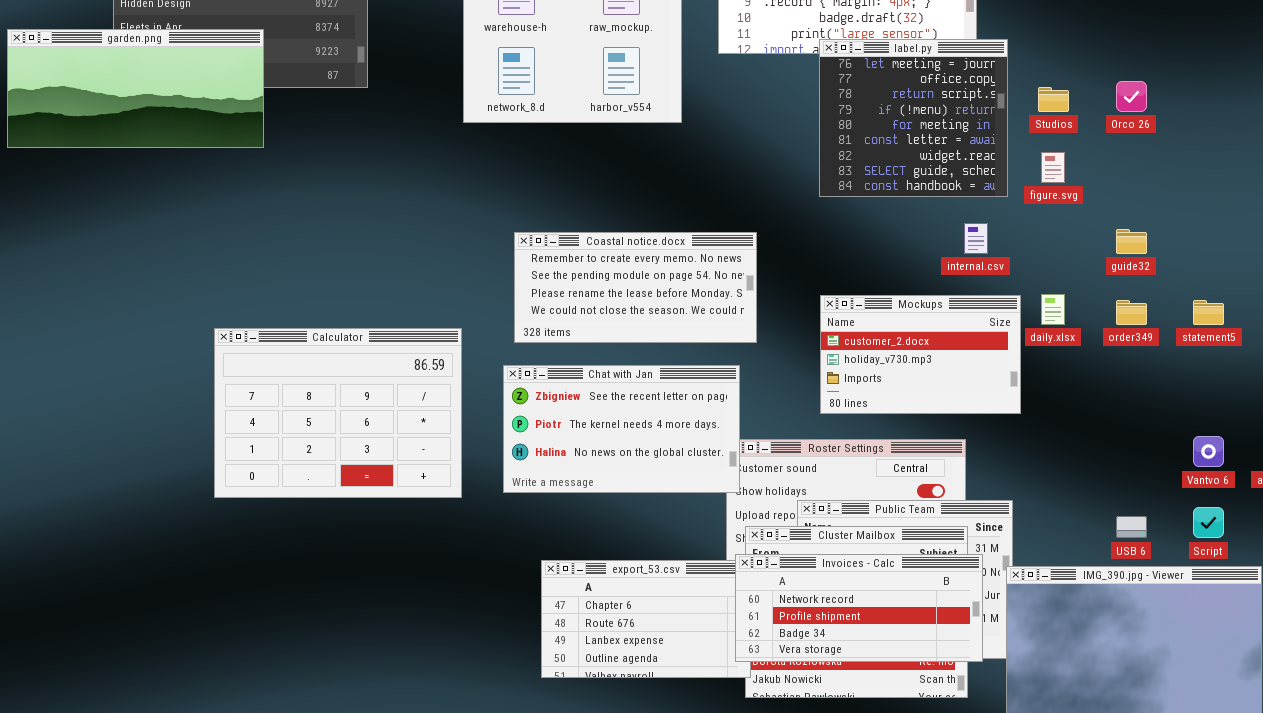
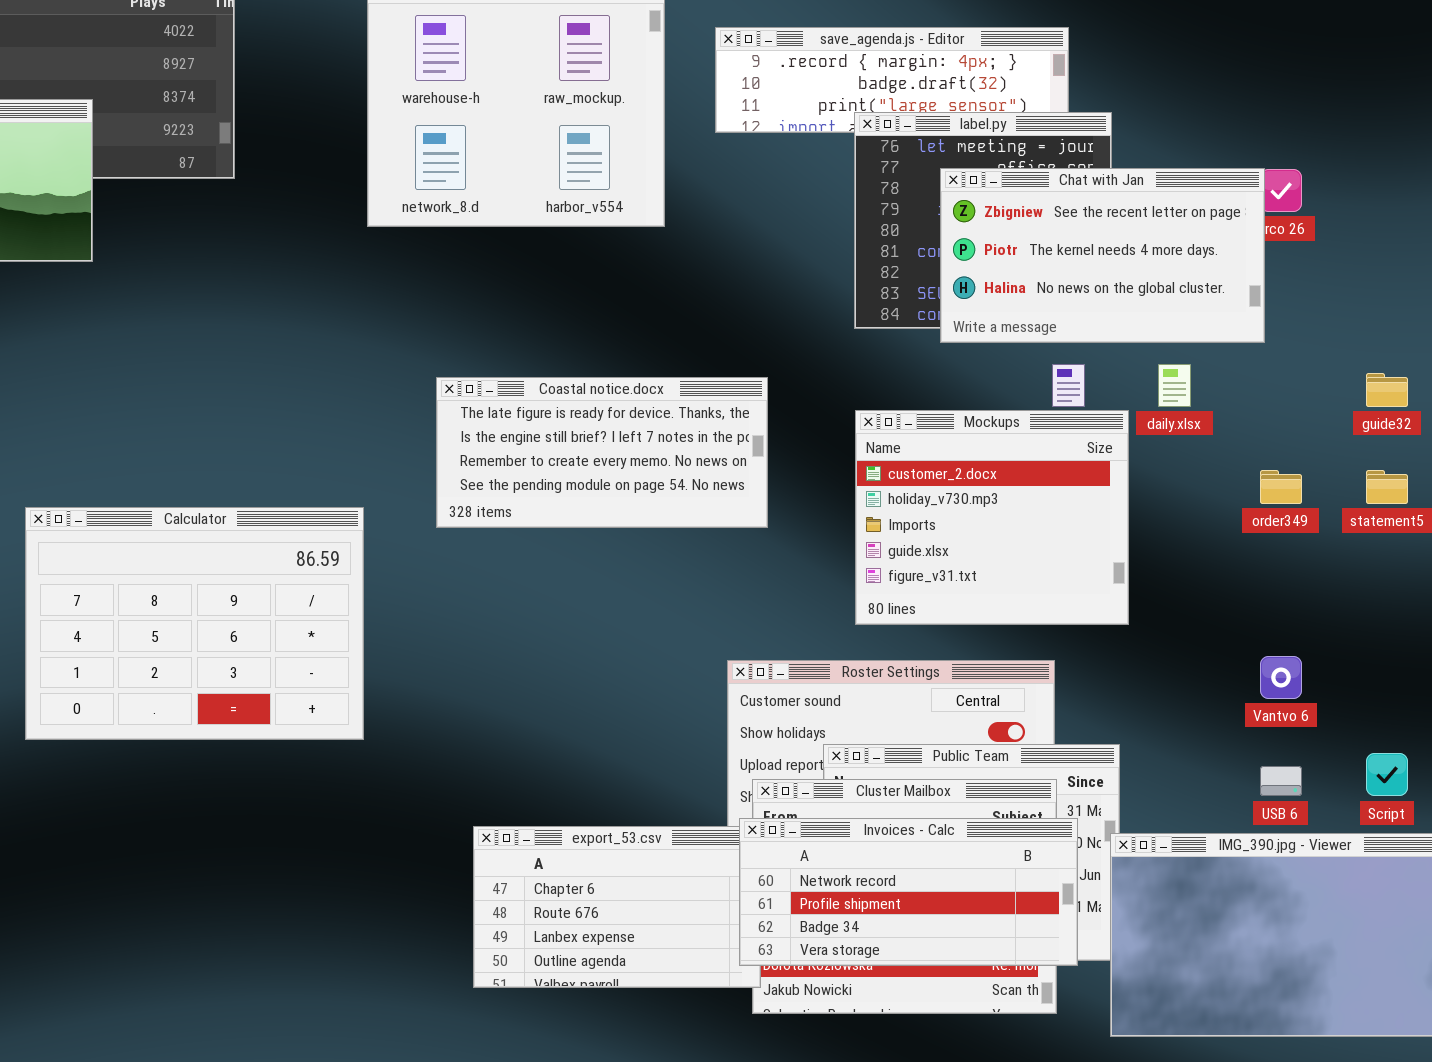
guide32: [1116,229,1147,254] -> [1366,373,1408,407], moved
Coastal notice.docx: [514,232,757,343] -> [436,377,768,528], scrolled up 2 rows
daily.xlsx: [1041,294,1065,325] -> [1158,364,1191,407], moved
Mockups: [820,295,1021,414] -> [855,410,1129,625], resized
Chat with Jan: [503,365,740,493] -> [940,168,1265,343], moved
Vantvo 6: [1193,436,1224,467] -> [1260,656,1302,699], moved

